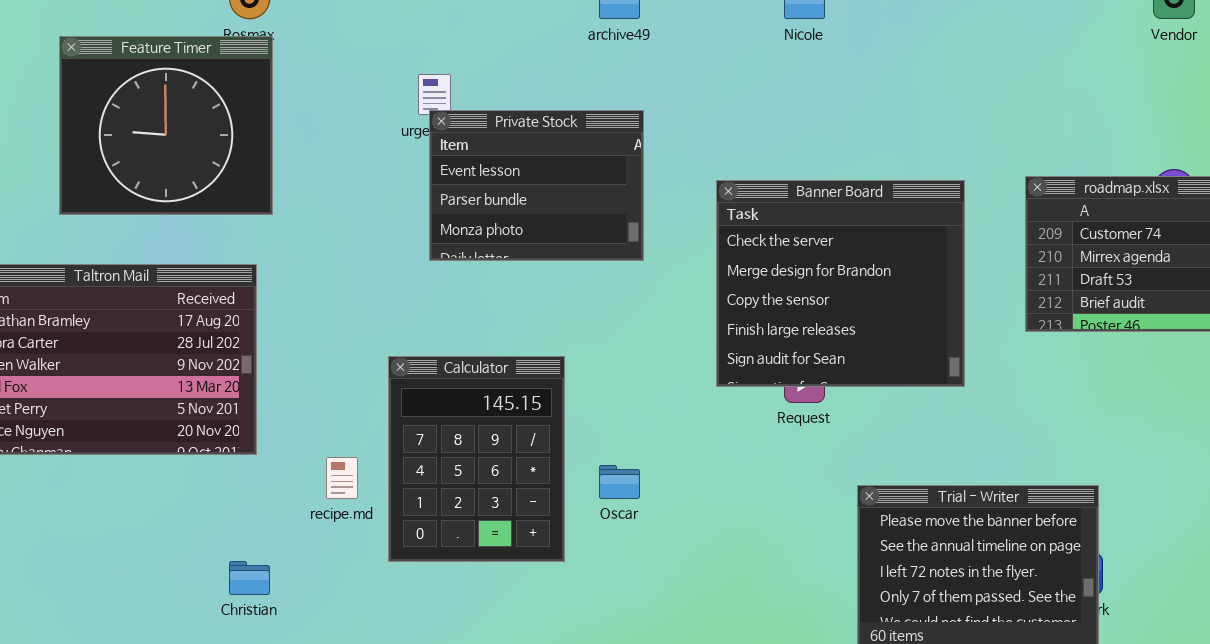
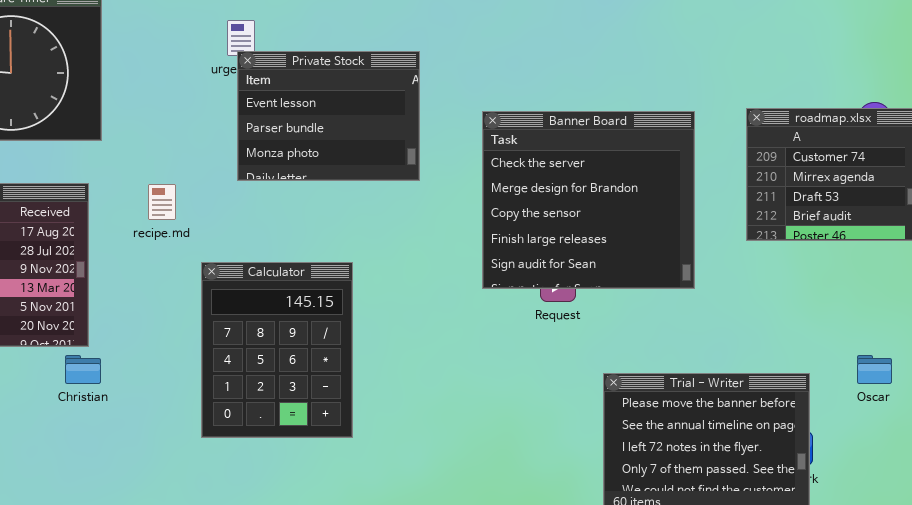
recipe.md: [326,457,358,499] -> [148,184,176,220], moved
Oscar: [599,465,640,499] -> [857,355,892,384], moved
Christian: [229,561,270,595] -> [65,355,101,384], moved

